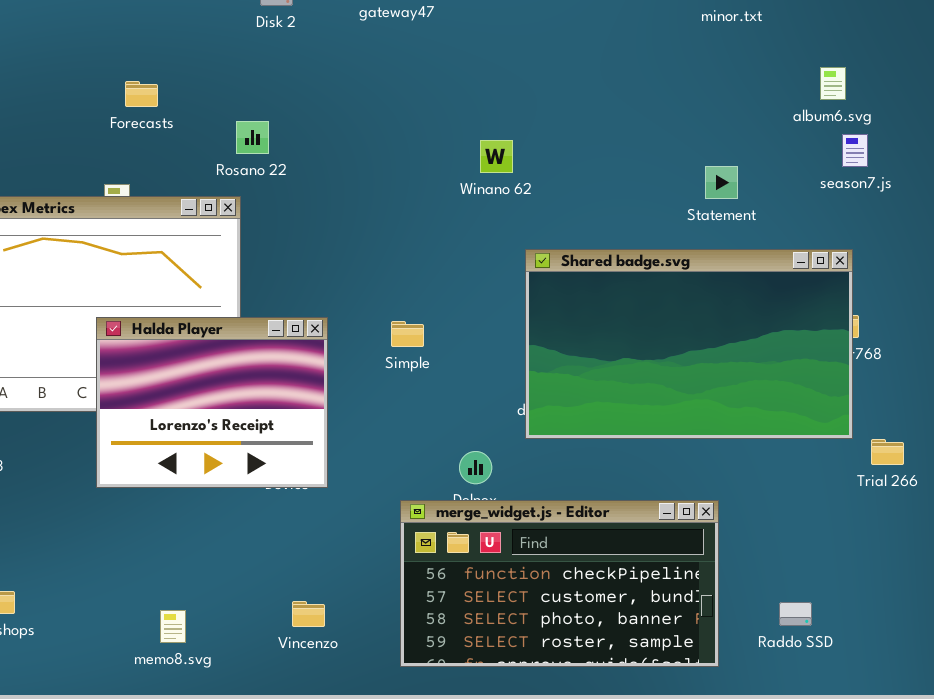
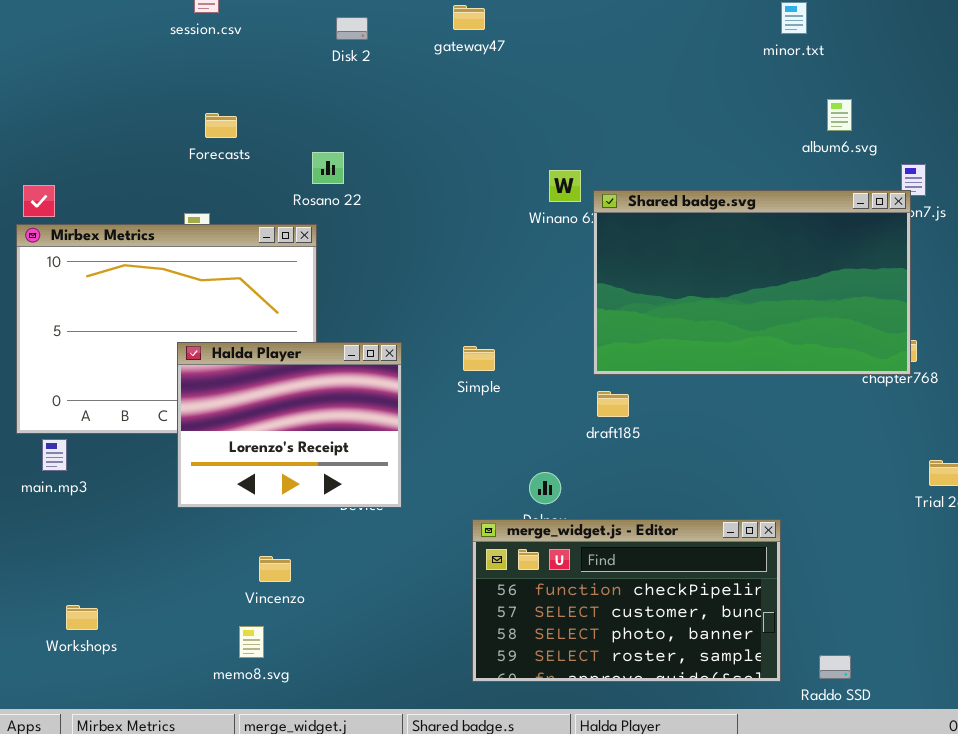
album6.svg: [820,67,846,100] -> [827,99,852,131], moved
Shared badge.svg: [525,249,853,439] -> [593,190,911,375], moved
Vincenzo: [292,601,325,627] -> [259,556,291,582], moved
Raddo SSD: [779,602,812,626] -> [819,655,851,679], moved

